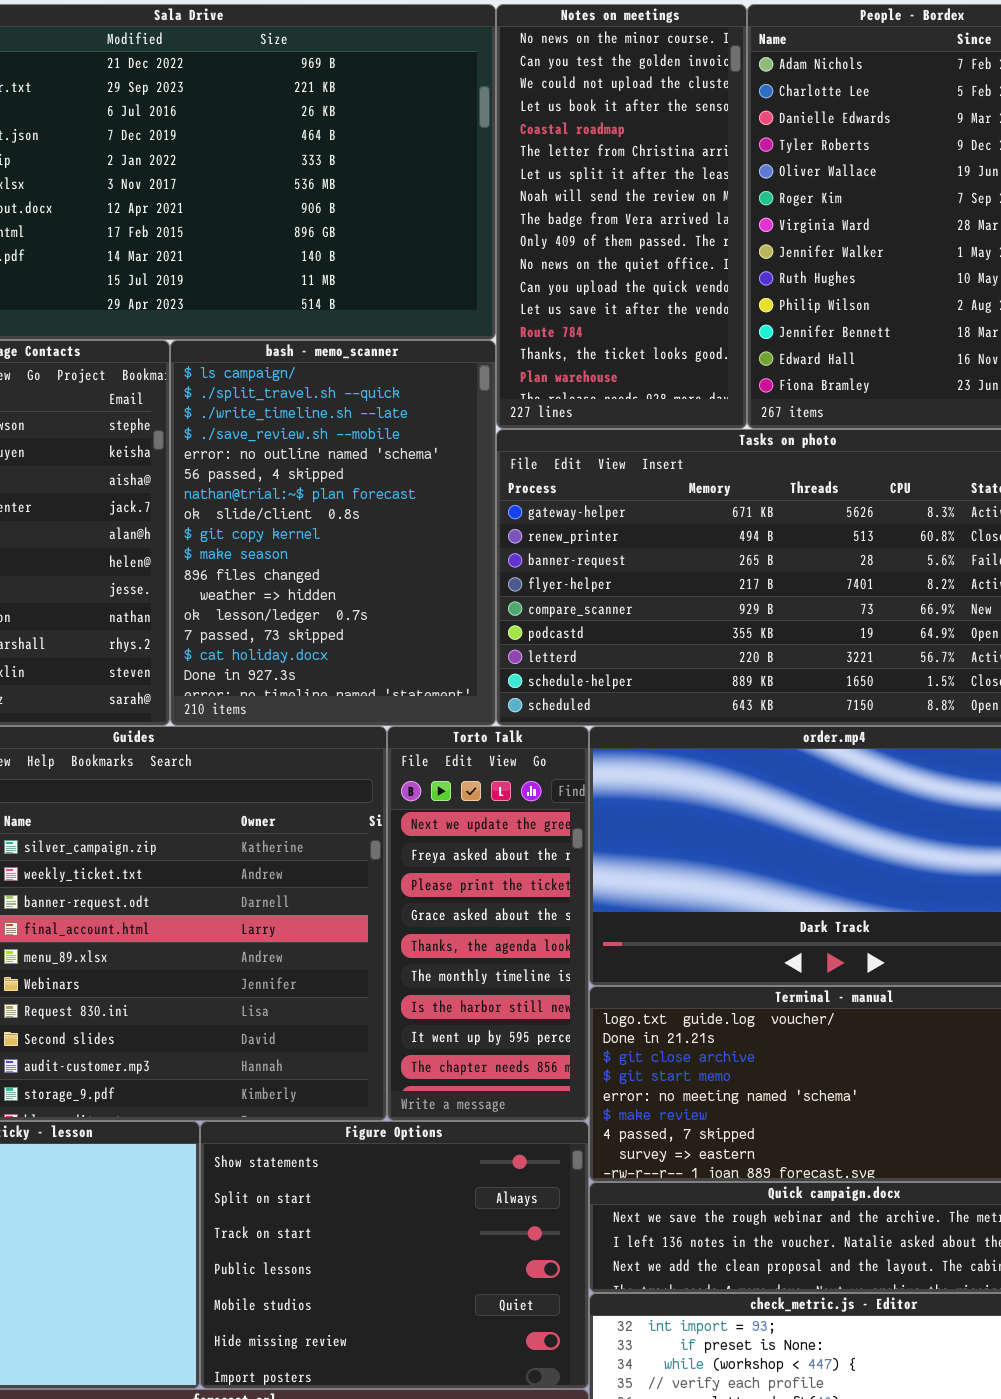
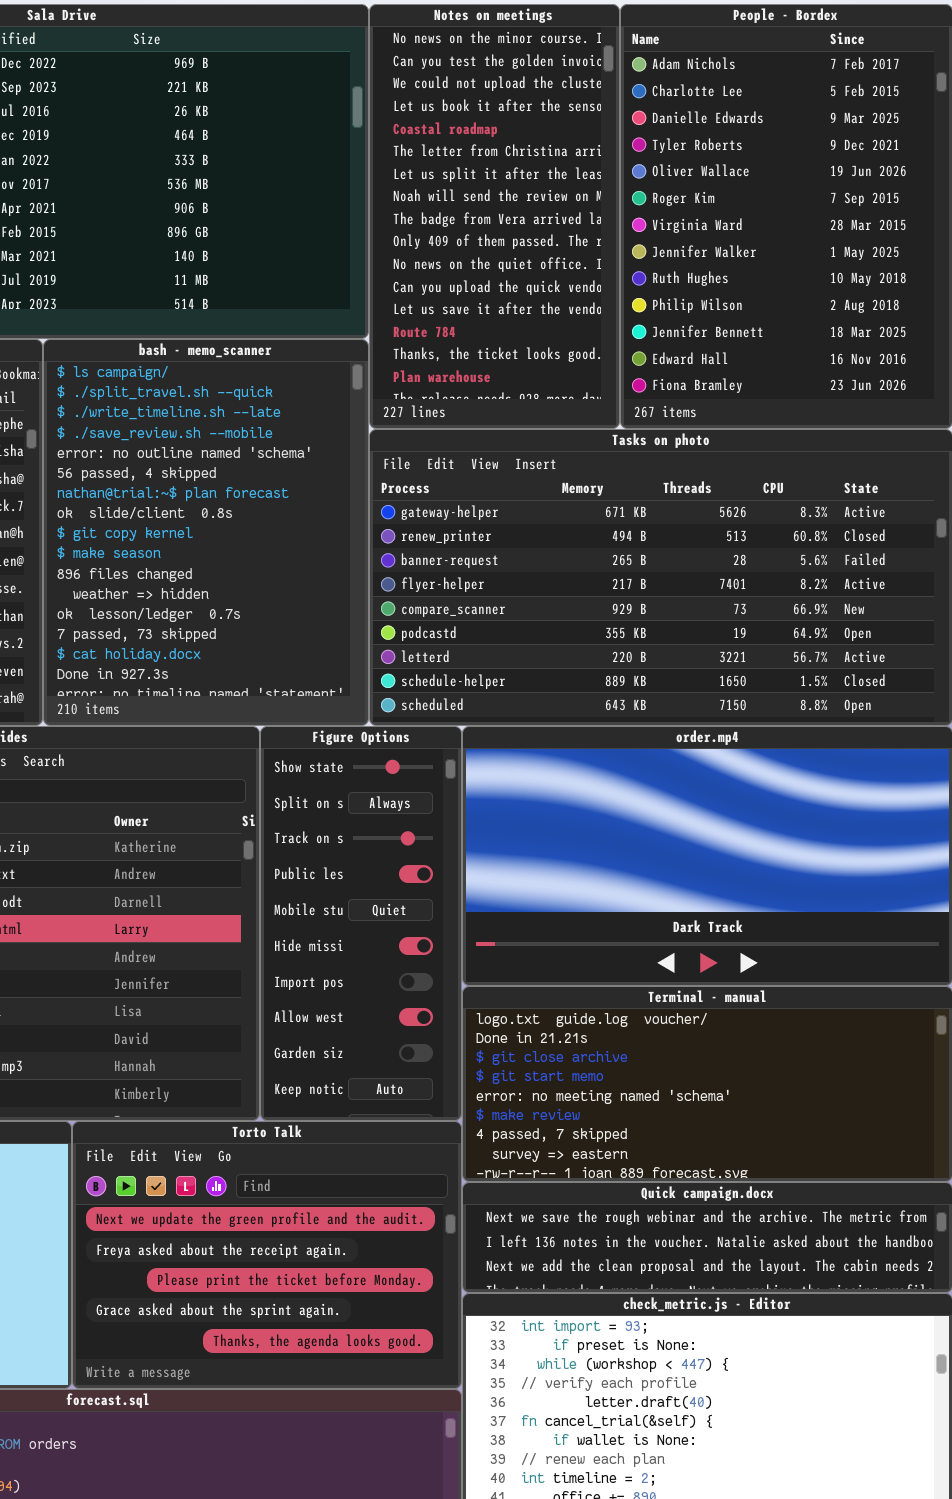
Torto Talk: [387,726,589,1121] -> [72,1121,462,1389], moved, resized
Figure Options: [200,1121,589,1389] -> [260,726,462,1121], moved, resized

